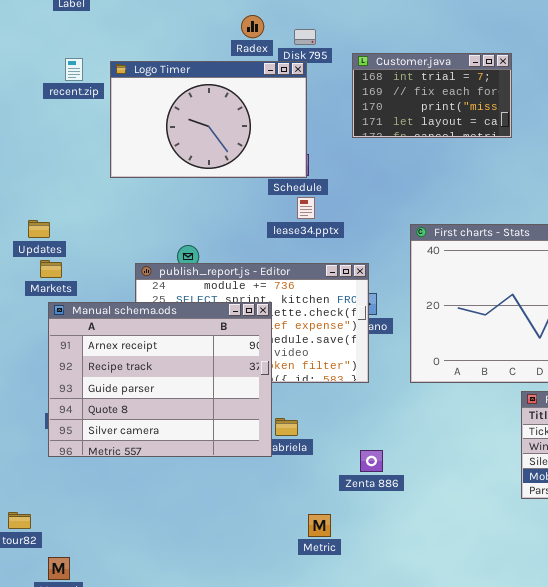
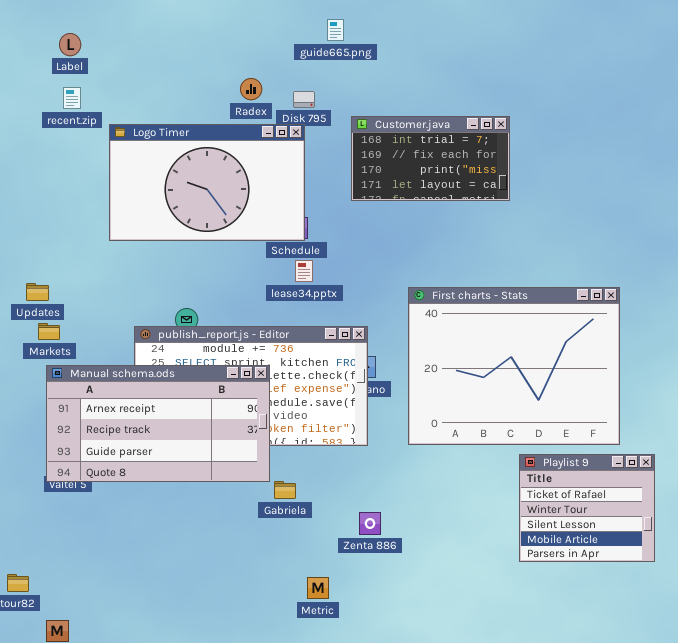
recent.zip: [65,58,83,81] -> [63,87,81,109], moved
Manual schema.ods: [48,302,272,457] -> [46,365,270,482], resized

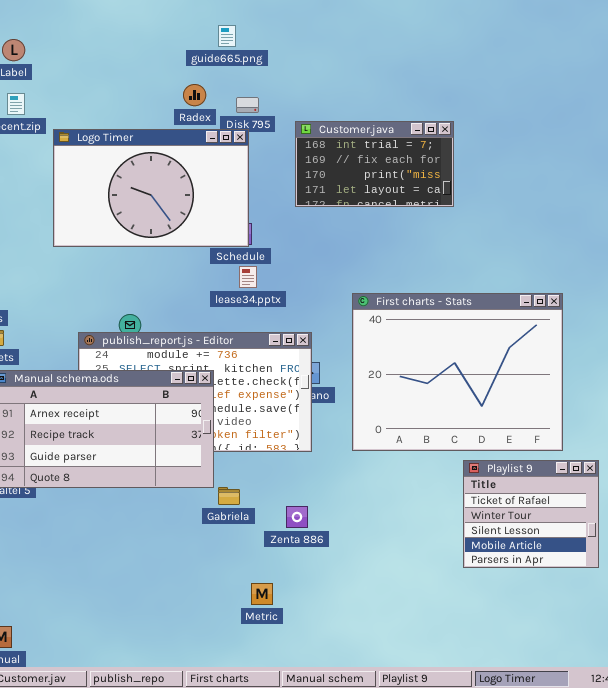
guide665.png: [327,19,344,41] -> [218,25,236,47], moved
Zenta 886: [359,512,381,535] -> [286,506,308,528], moved

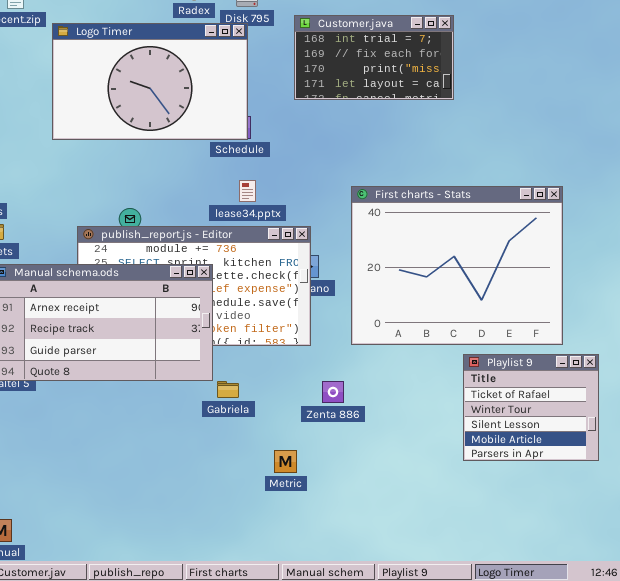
lease34.pptx: [239,266,257,288] -> [239,180,256,202], moved
Zenta 886: [286,506,308,528] -> [322,381,344,403], moved
Metric: [251,583,273,605] -> [274,450,297,473], moved

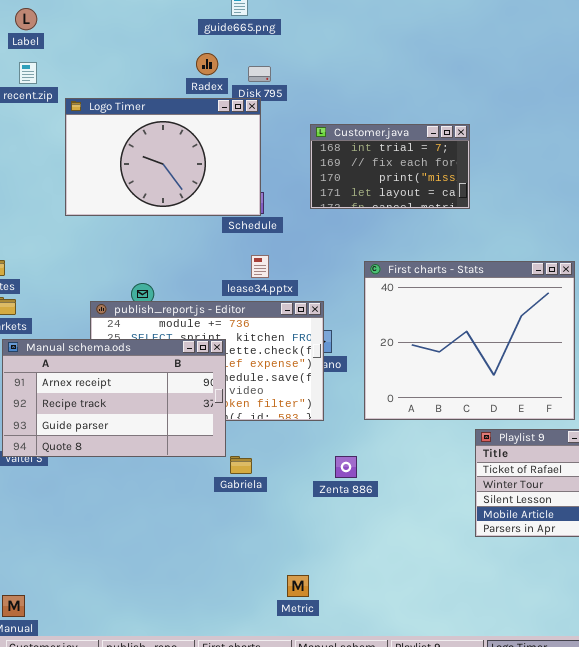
Customer.java: [294,15,454,100] -> [310,124,470,209], moved
Metric: [274,450,297,473] -> [287,575,309,597], moved

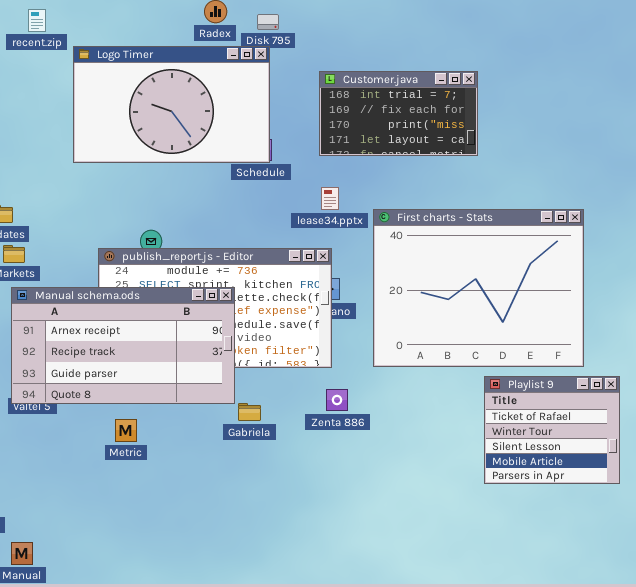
lease34.pptx: [251,255,269,278] -> [321,187,339,210], moved
Zenta 886: [335,456,357,478] -> [326,389,348,411], moved
Metric: [287,575,309,597] -> [115,419,137,442], moved

